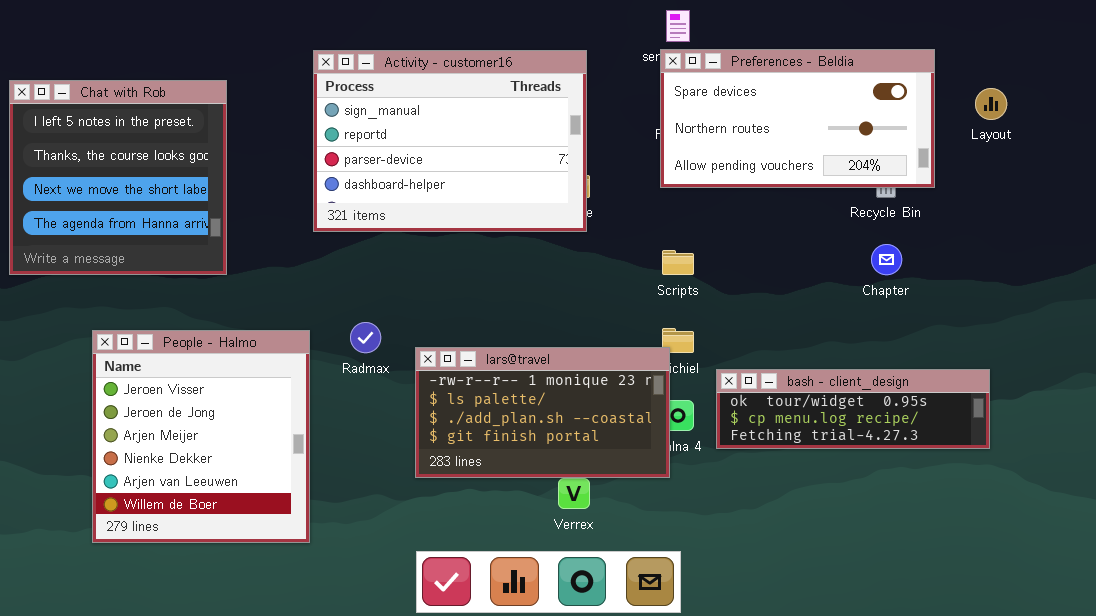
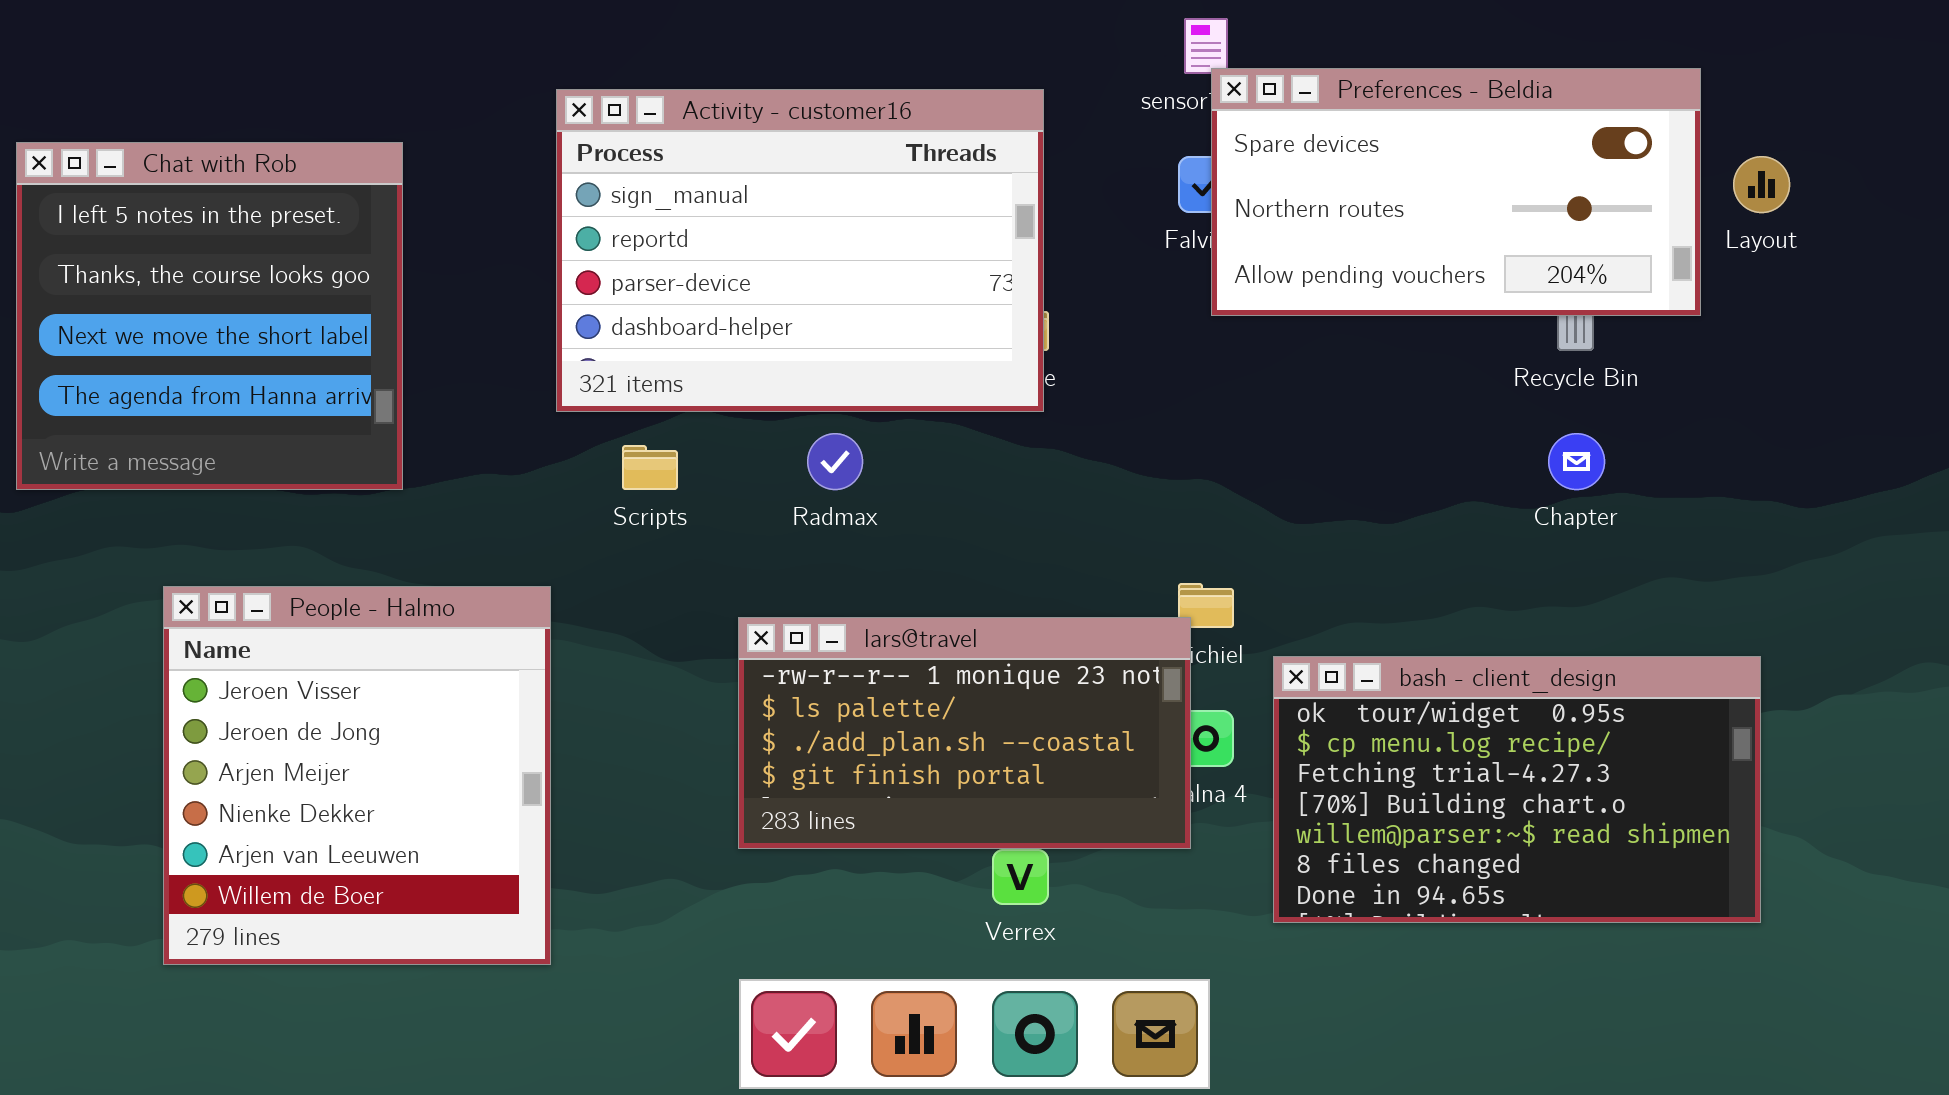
Preferences - Beldia: [660,49,935,188] -> [1211,68,1701,316], moved
Scripts: [662,250,694,275] -> [622,445,678,490], moved
Radmax: [350,322,381,353] -> [807,433,863,490], moved
bash - client_design: [716,369,990,449] -> [1273,656,1761,923], resized

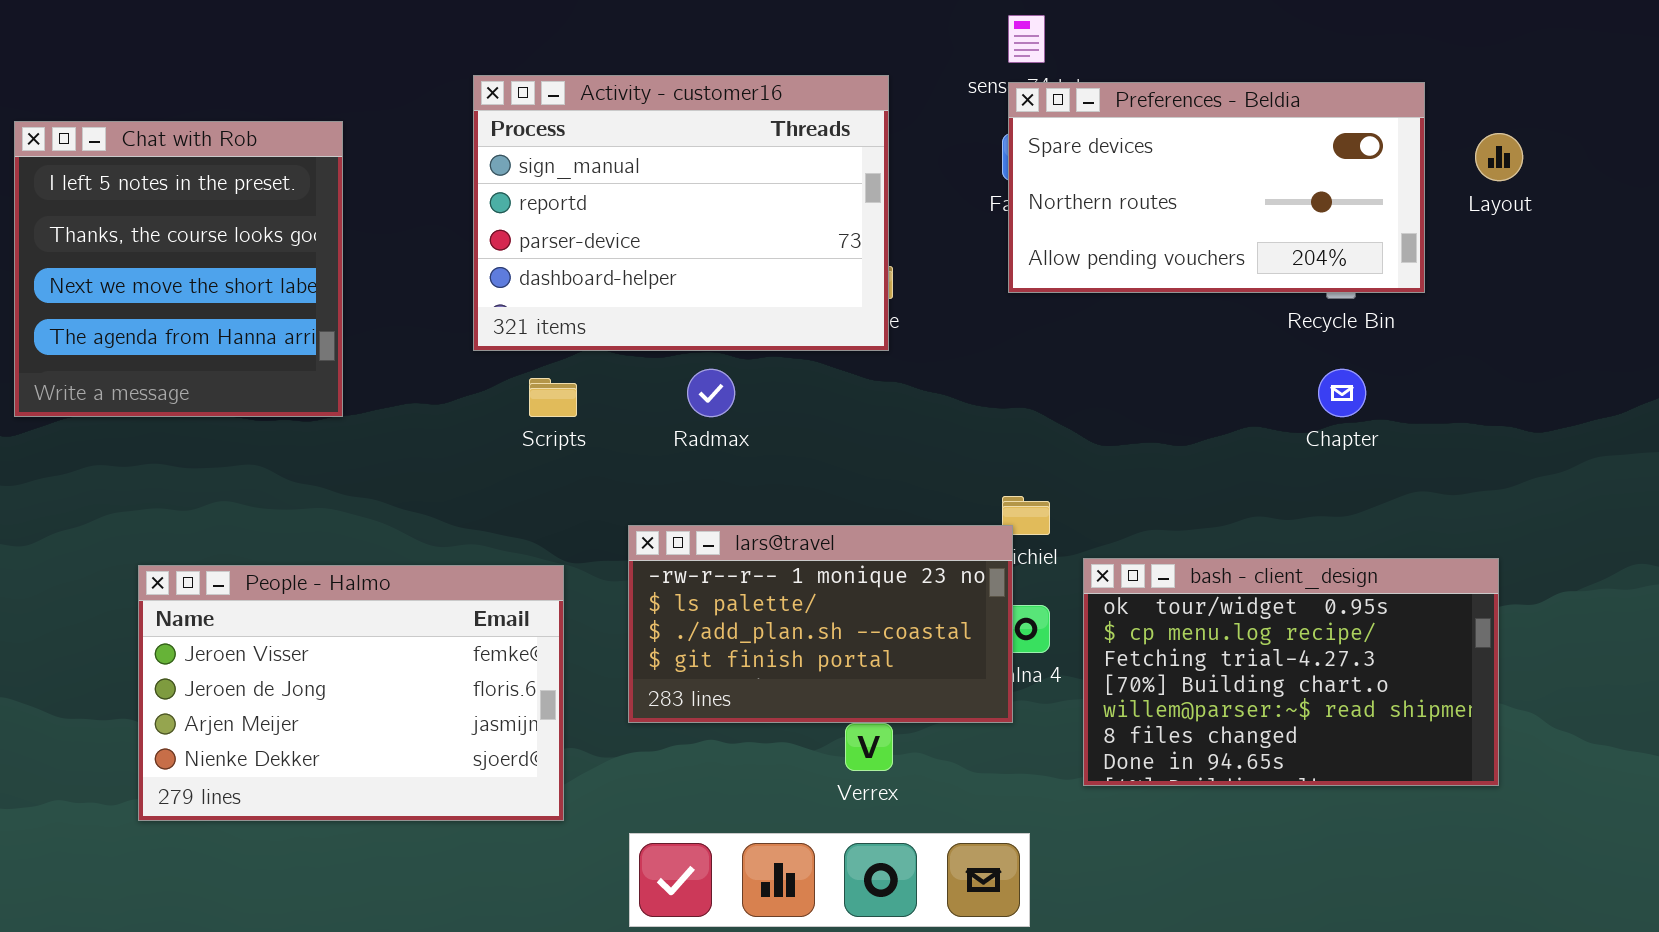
Preferences - Beldia: [1211,68,1701,316] -> [1008,82,1425,293], moved
People - Halmo: [163,586,551,965] -> [138,565,564,821], resized

